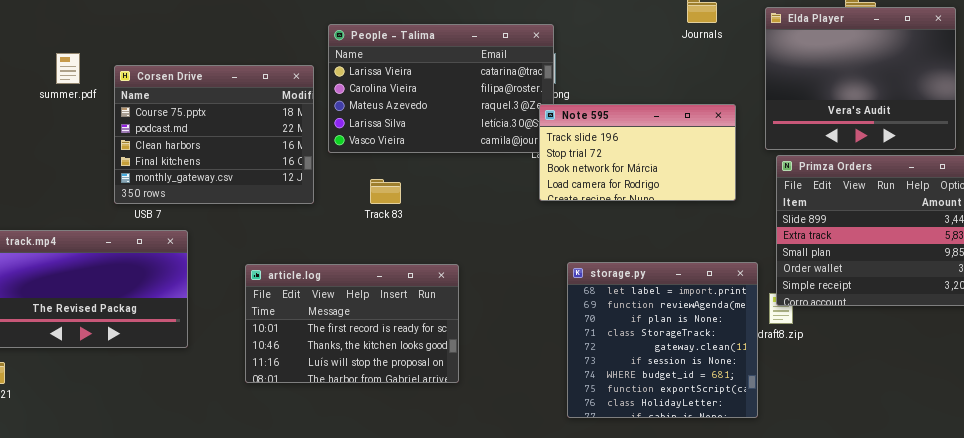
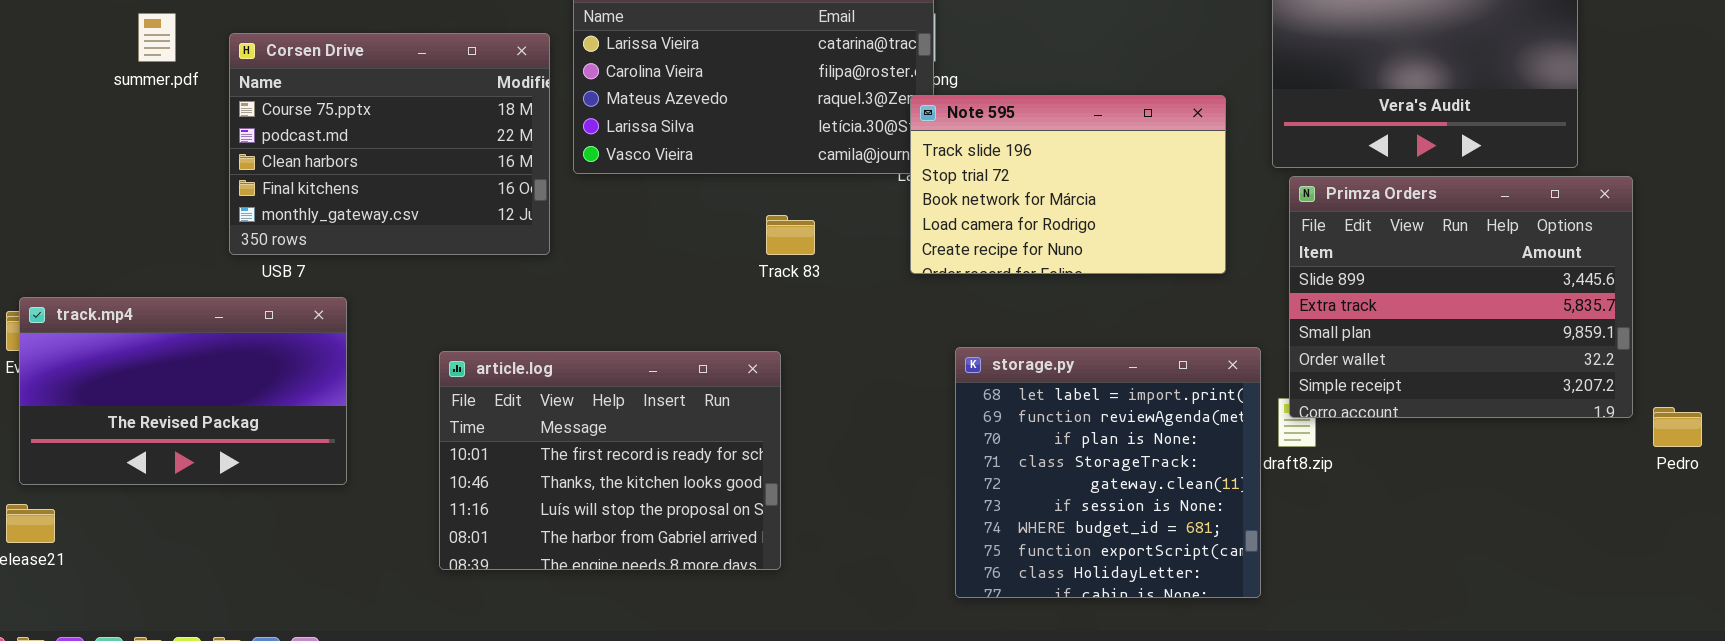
Note 595: [539,104,736,201] -> [910,95,1226,274], resized
Track 83: [370,179,401,204] -> [766,215,815,255], moved
article.log: [245,264,459,383] -> [439,351,781,570], resized

